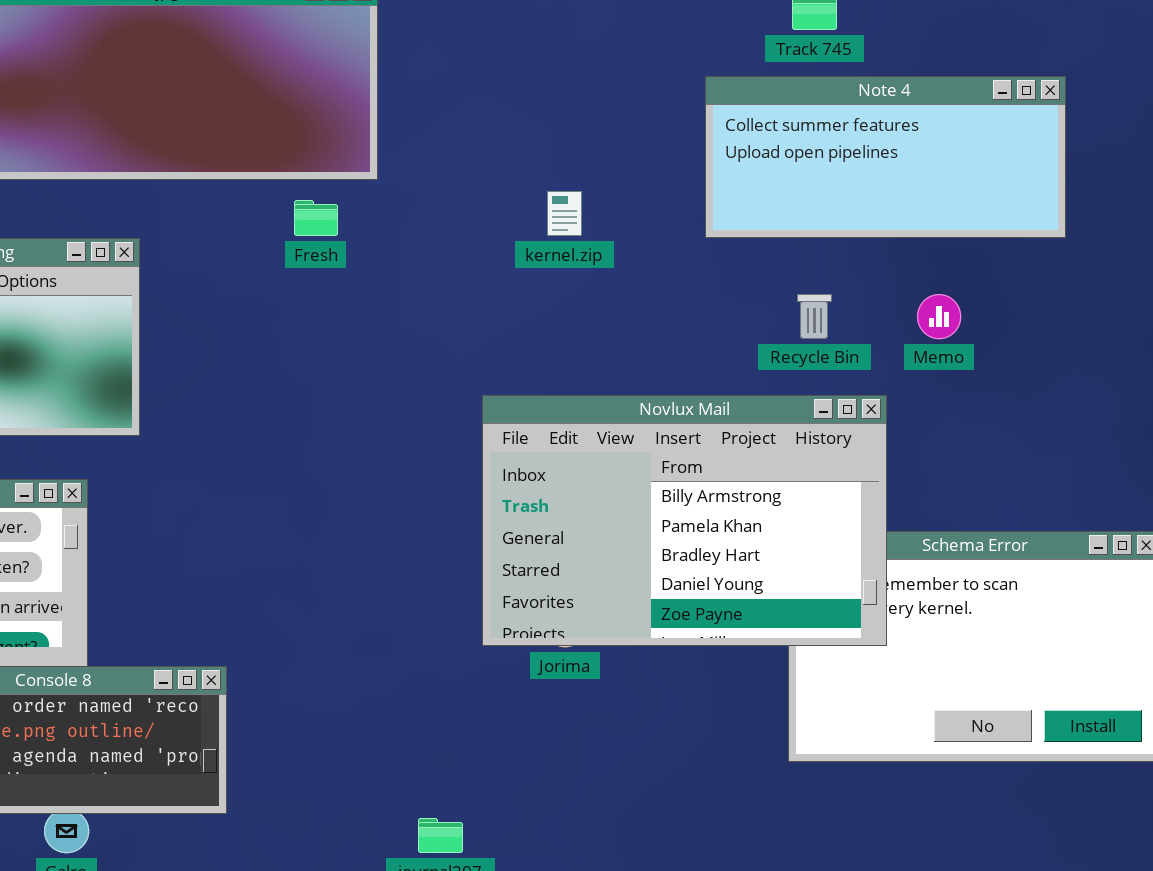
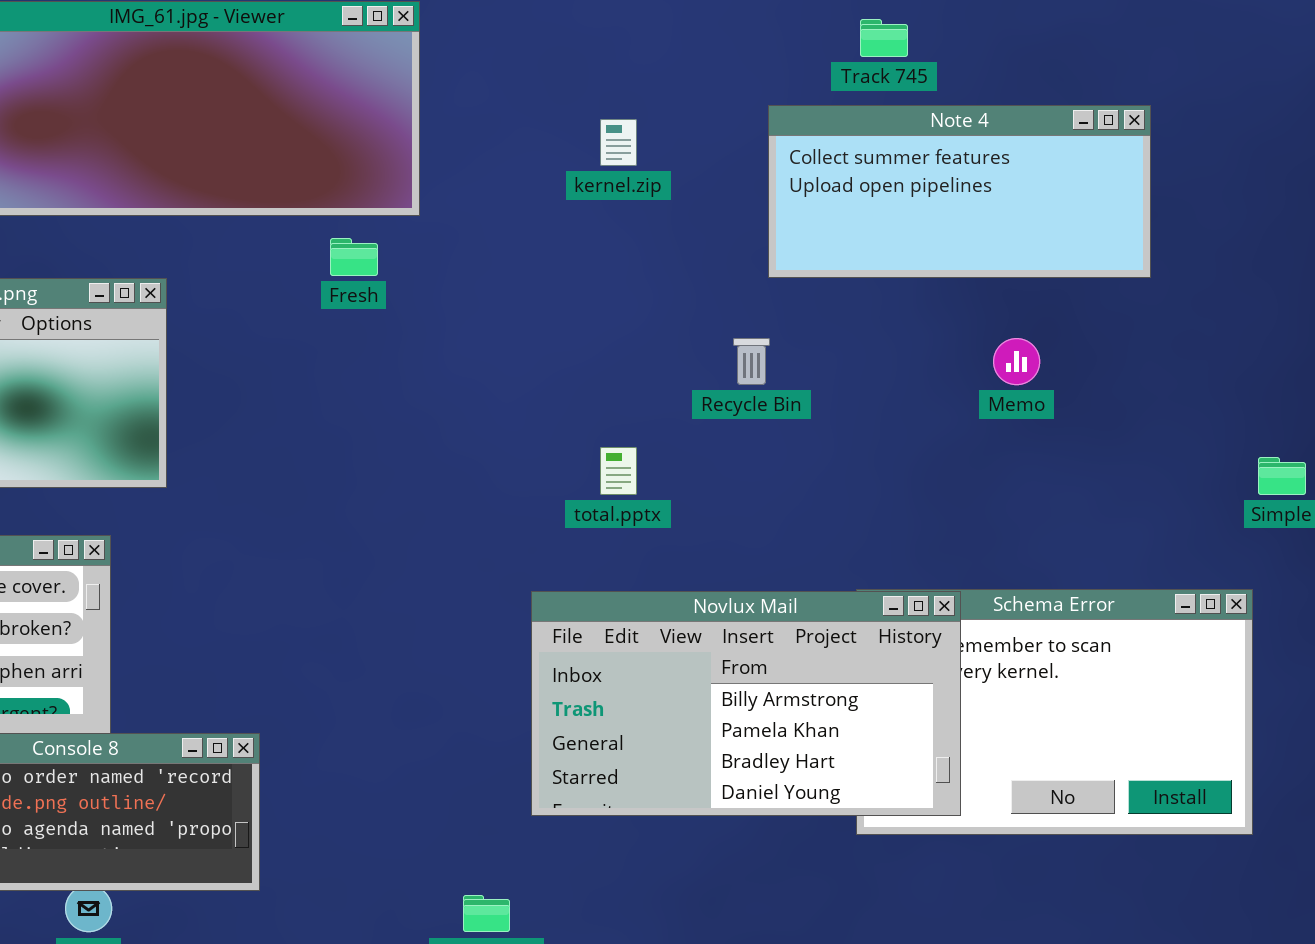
kernel.zip: [547,191,582,236] -> [600,119,637,166], moved
Recycle Bin: [797,294,832,339] -> [733,338,770,385], moved
Novlux Mail: [482,395,887,646] -> [531,591,961,816], moved, resized

